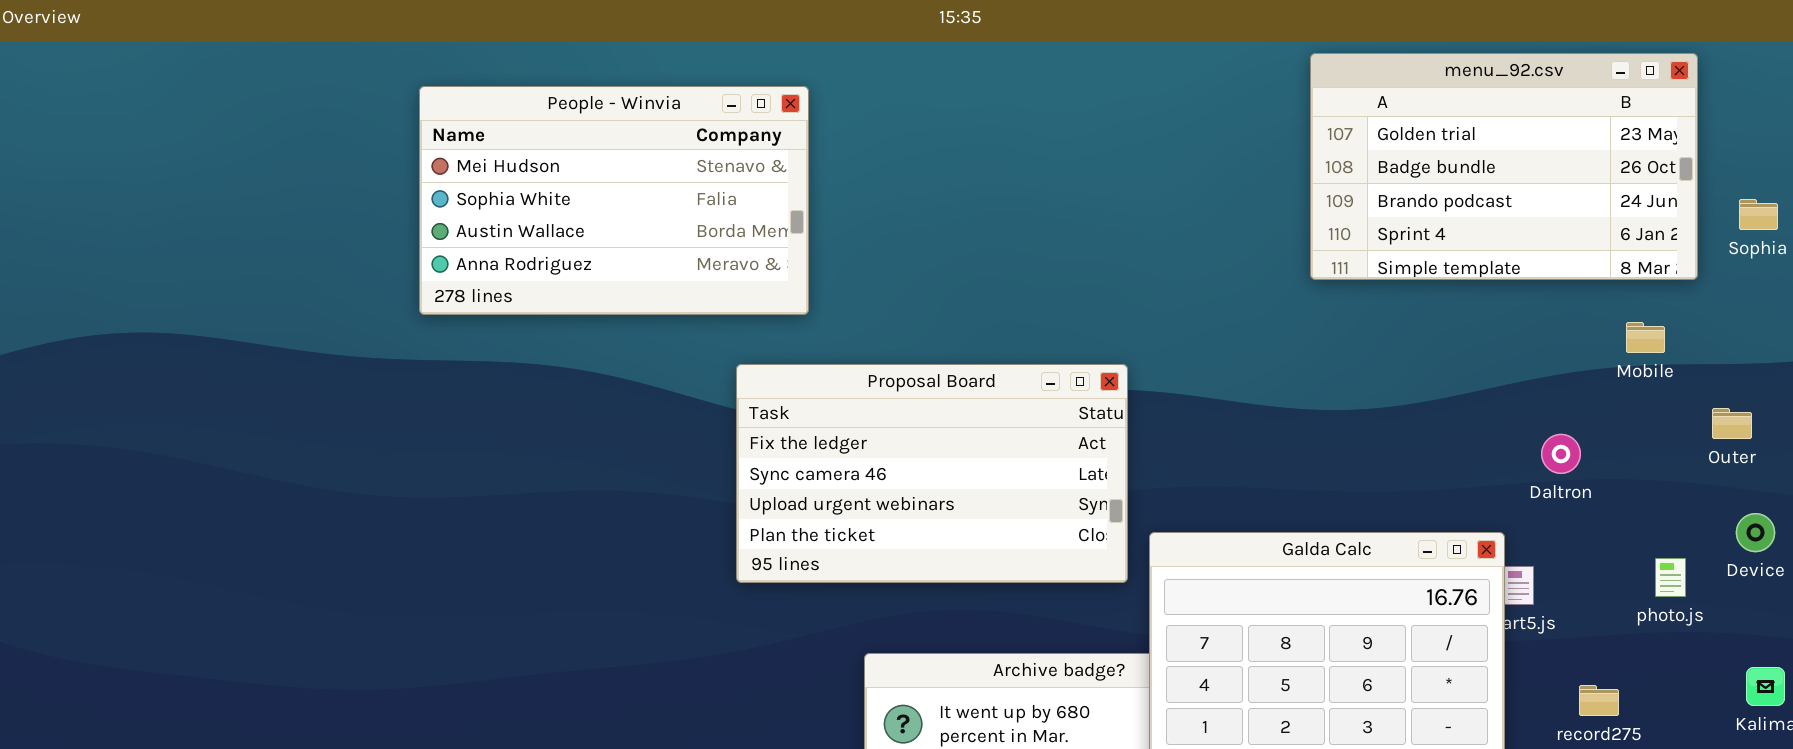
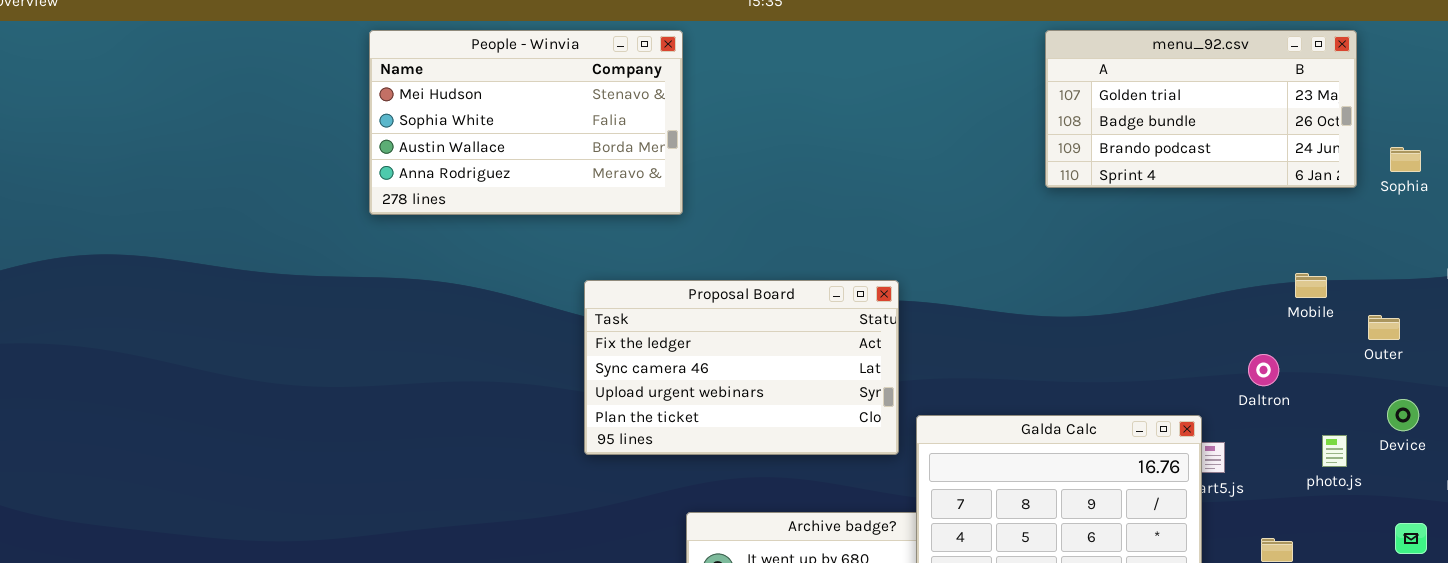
menu_92.csv: [1310,53,1698,280] -> [1045,30,1357,188], resized
People - Winvia: [419,86,809,315] -> [369,30,683,215], moved
Mobile: [1626,322,1665,353] -> [1295,273,1327,298], moved
Daltron: [1541,434,1581,474] -> [1248,354,1279,386], moved

